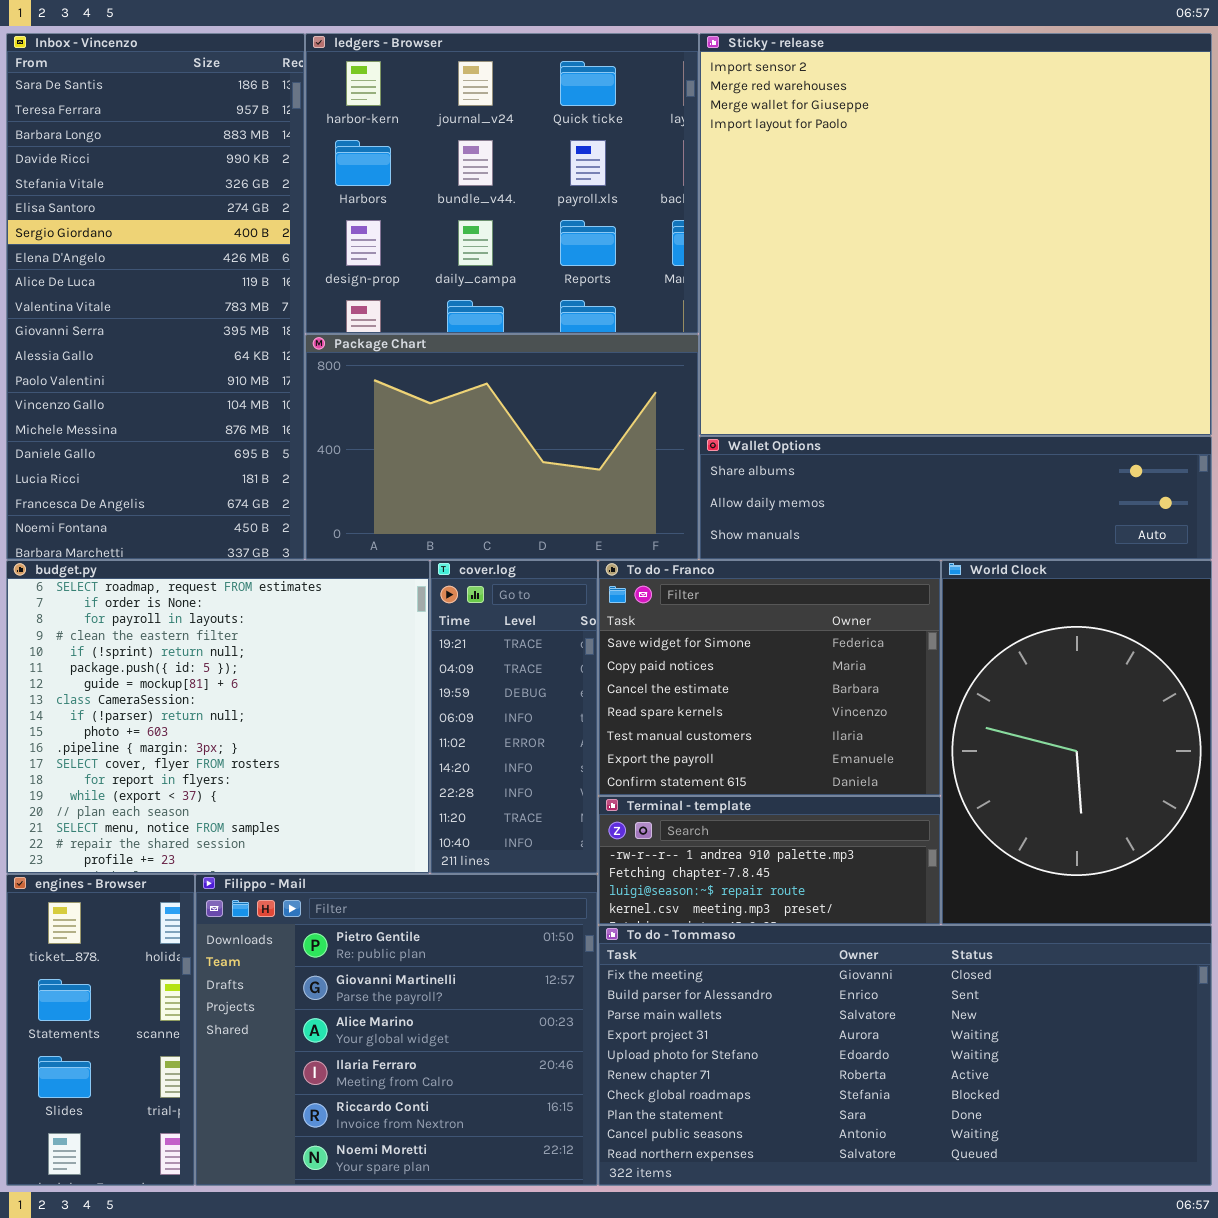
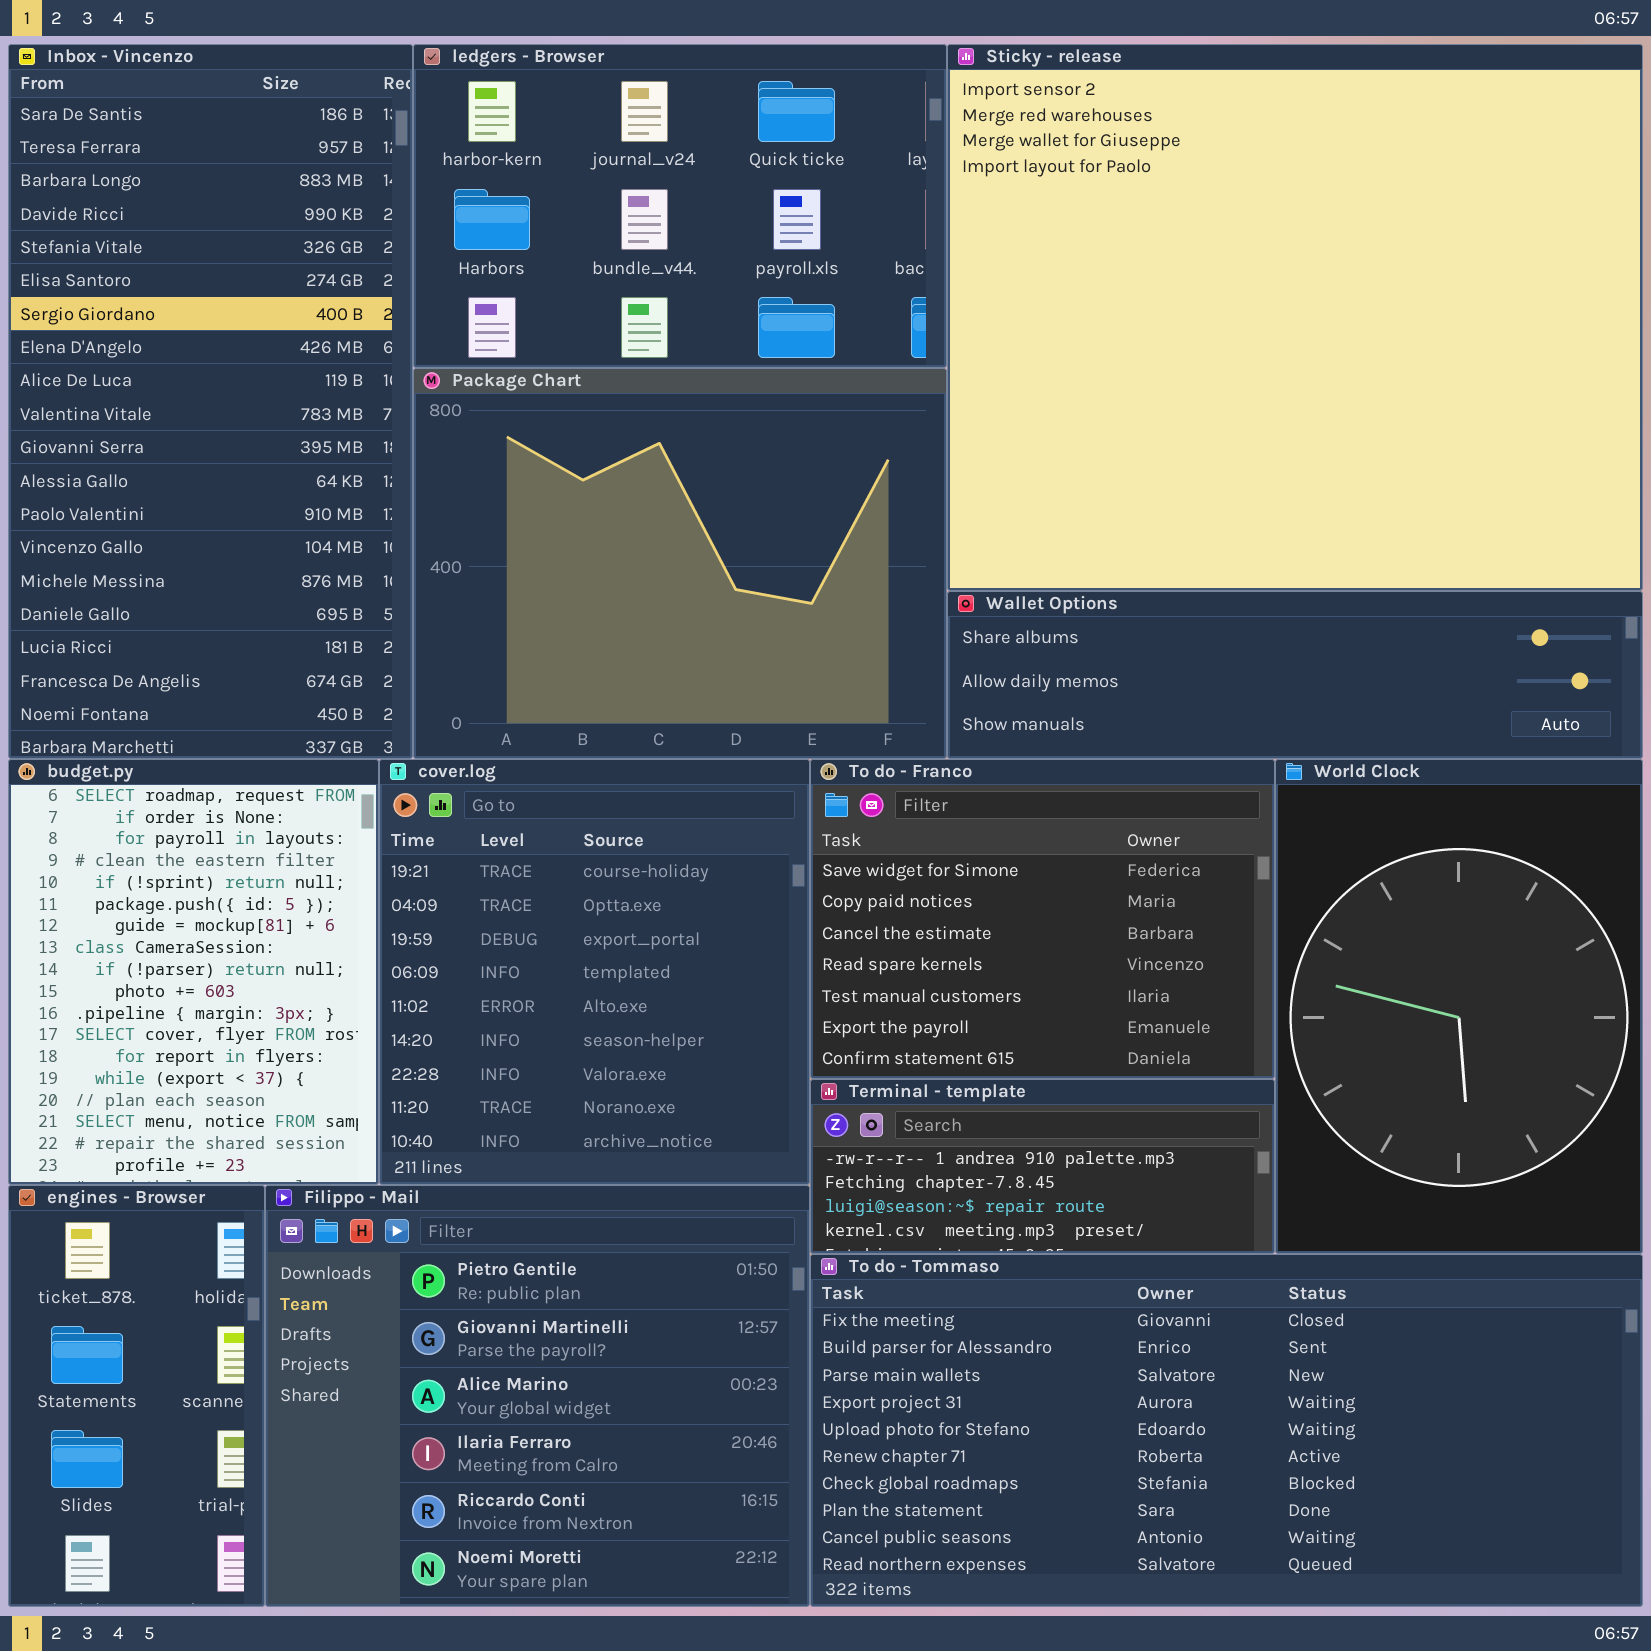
ledgers - Browser: [305,33,699,334] -> [413,44,947,368], resized
Package Chart: [305,334,699,560] -> [413,368,947,759], resized
budget.py: [6,560,430,874] -> [8,759,379,1185], resized
cover.log: [430,560,598,874] -> [379,759,810,1185], resized

